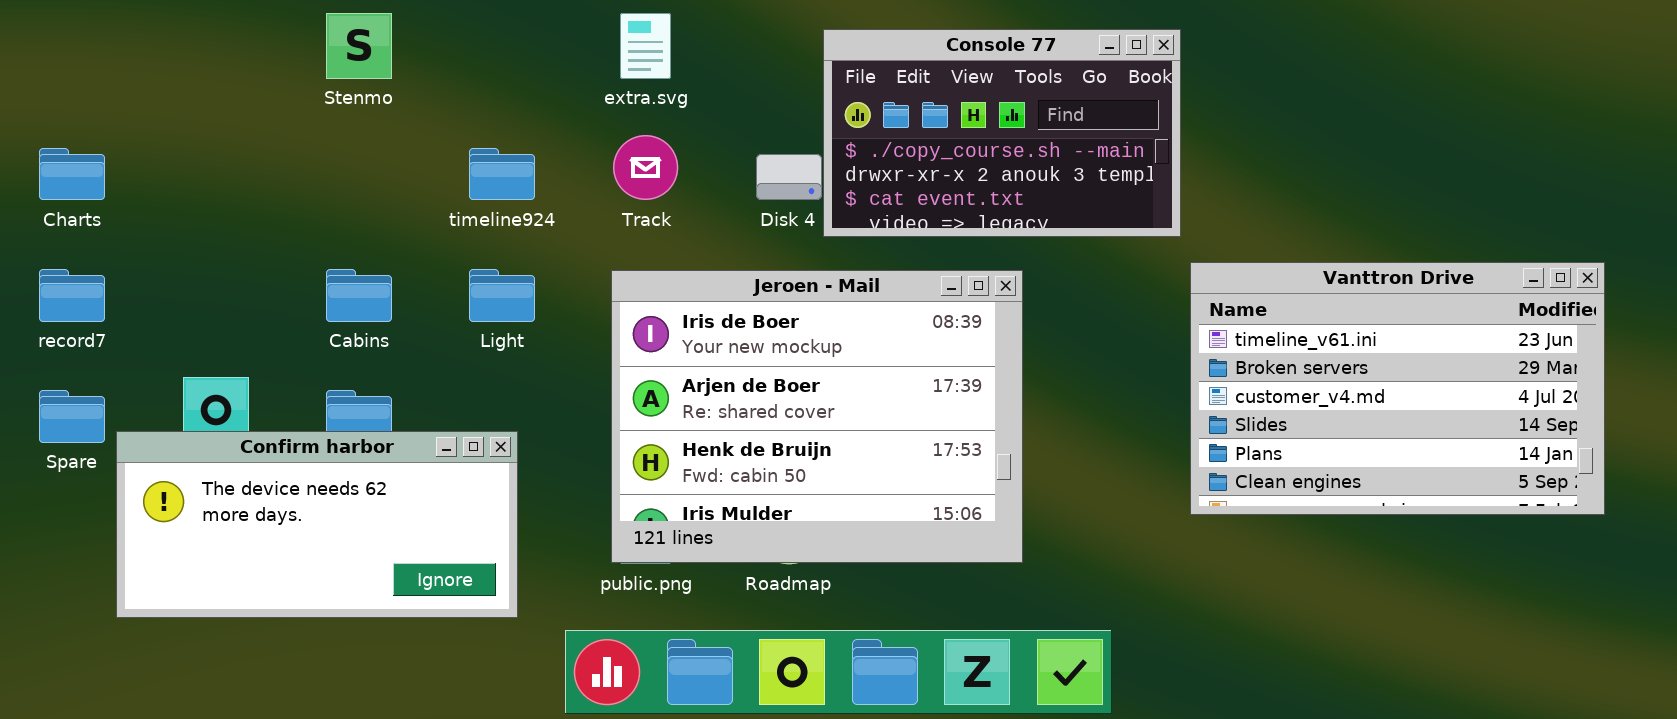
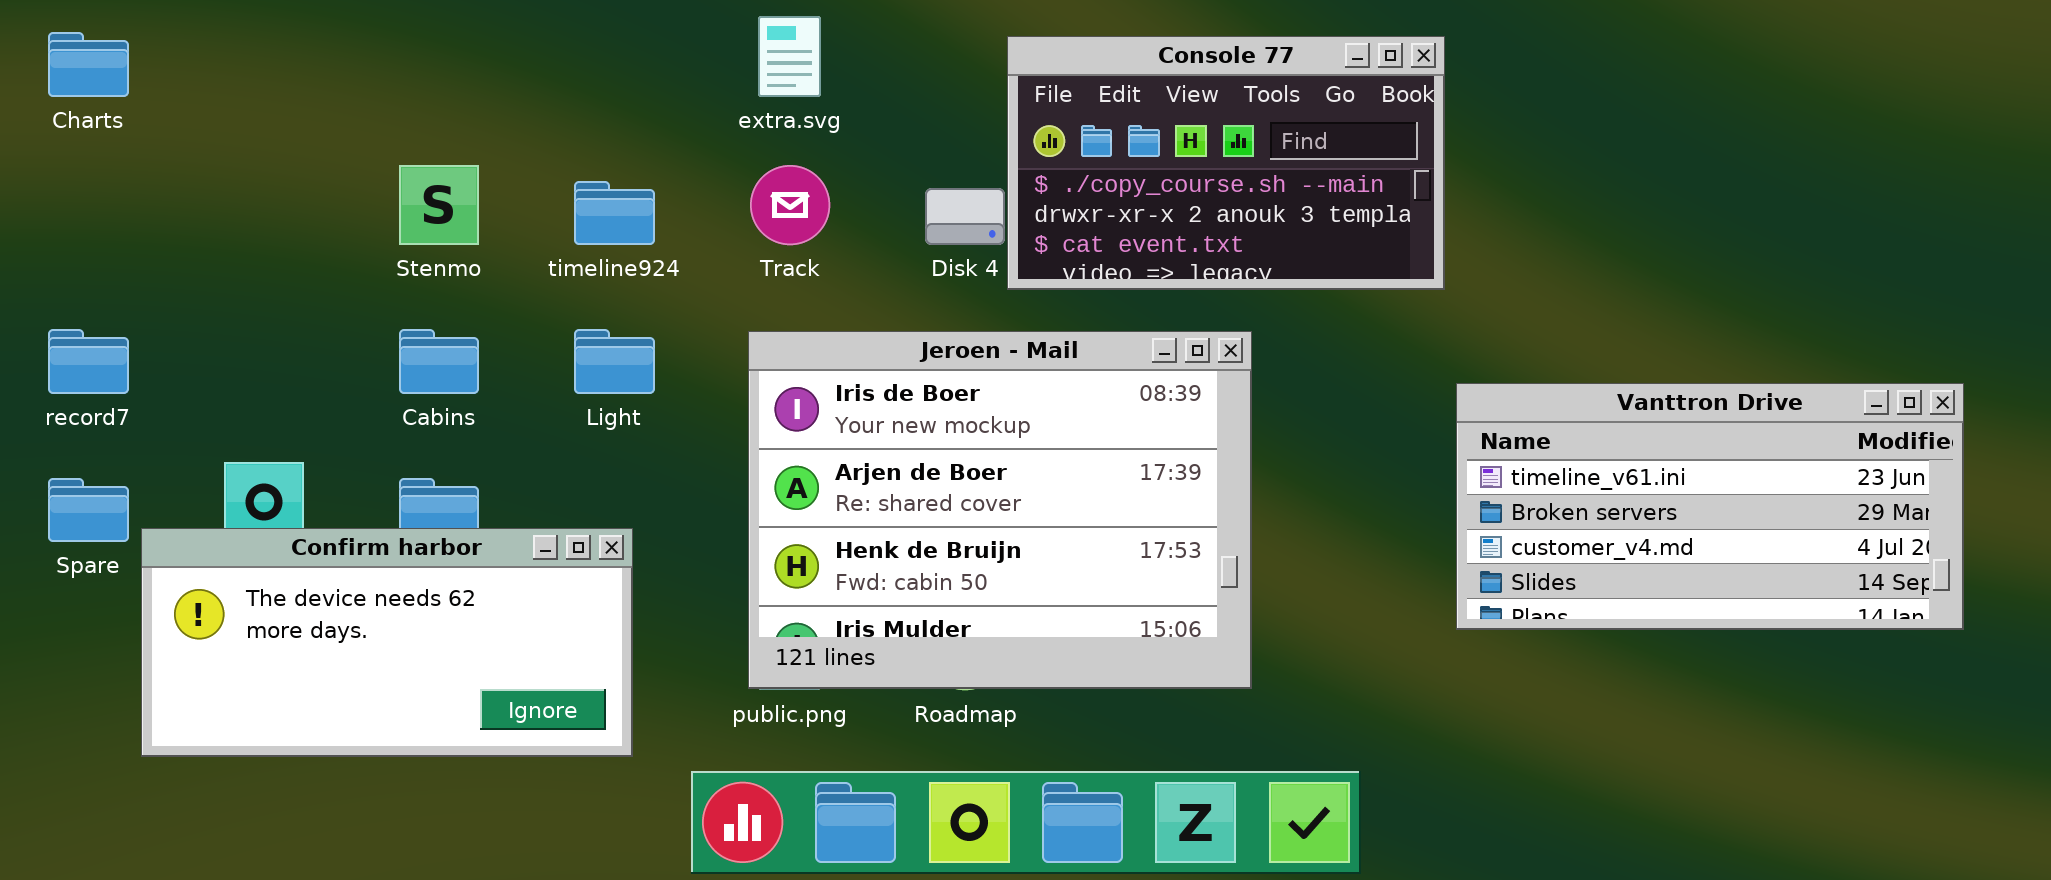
Stenmo: [326,13,392,79] -> [399,165,479,245], moved
Charts: [39,148,105,200] -> [48,32,129,97], moved
Vanttron Drive: [1190,262,1605,515] -> [1456,383,1964,630], resized

